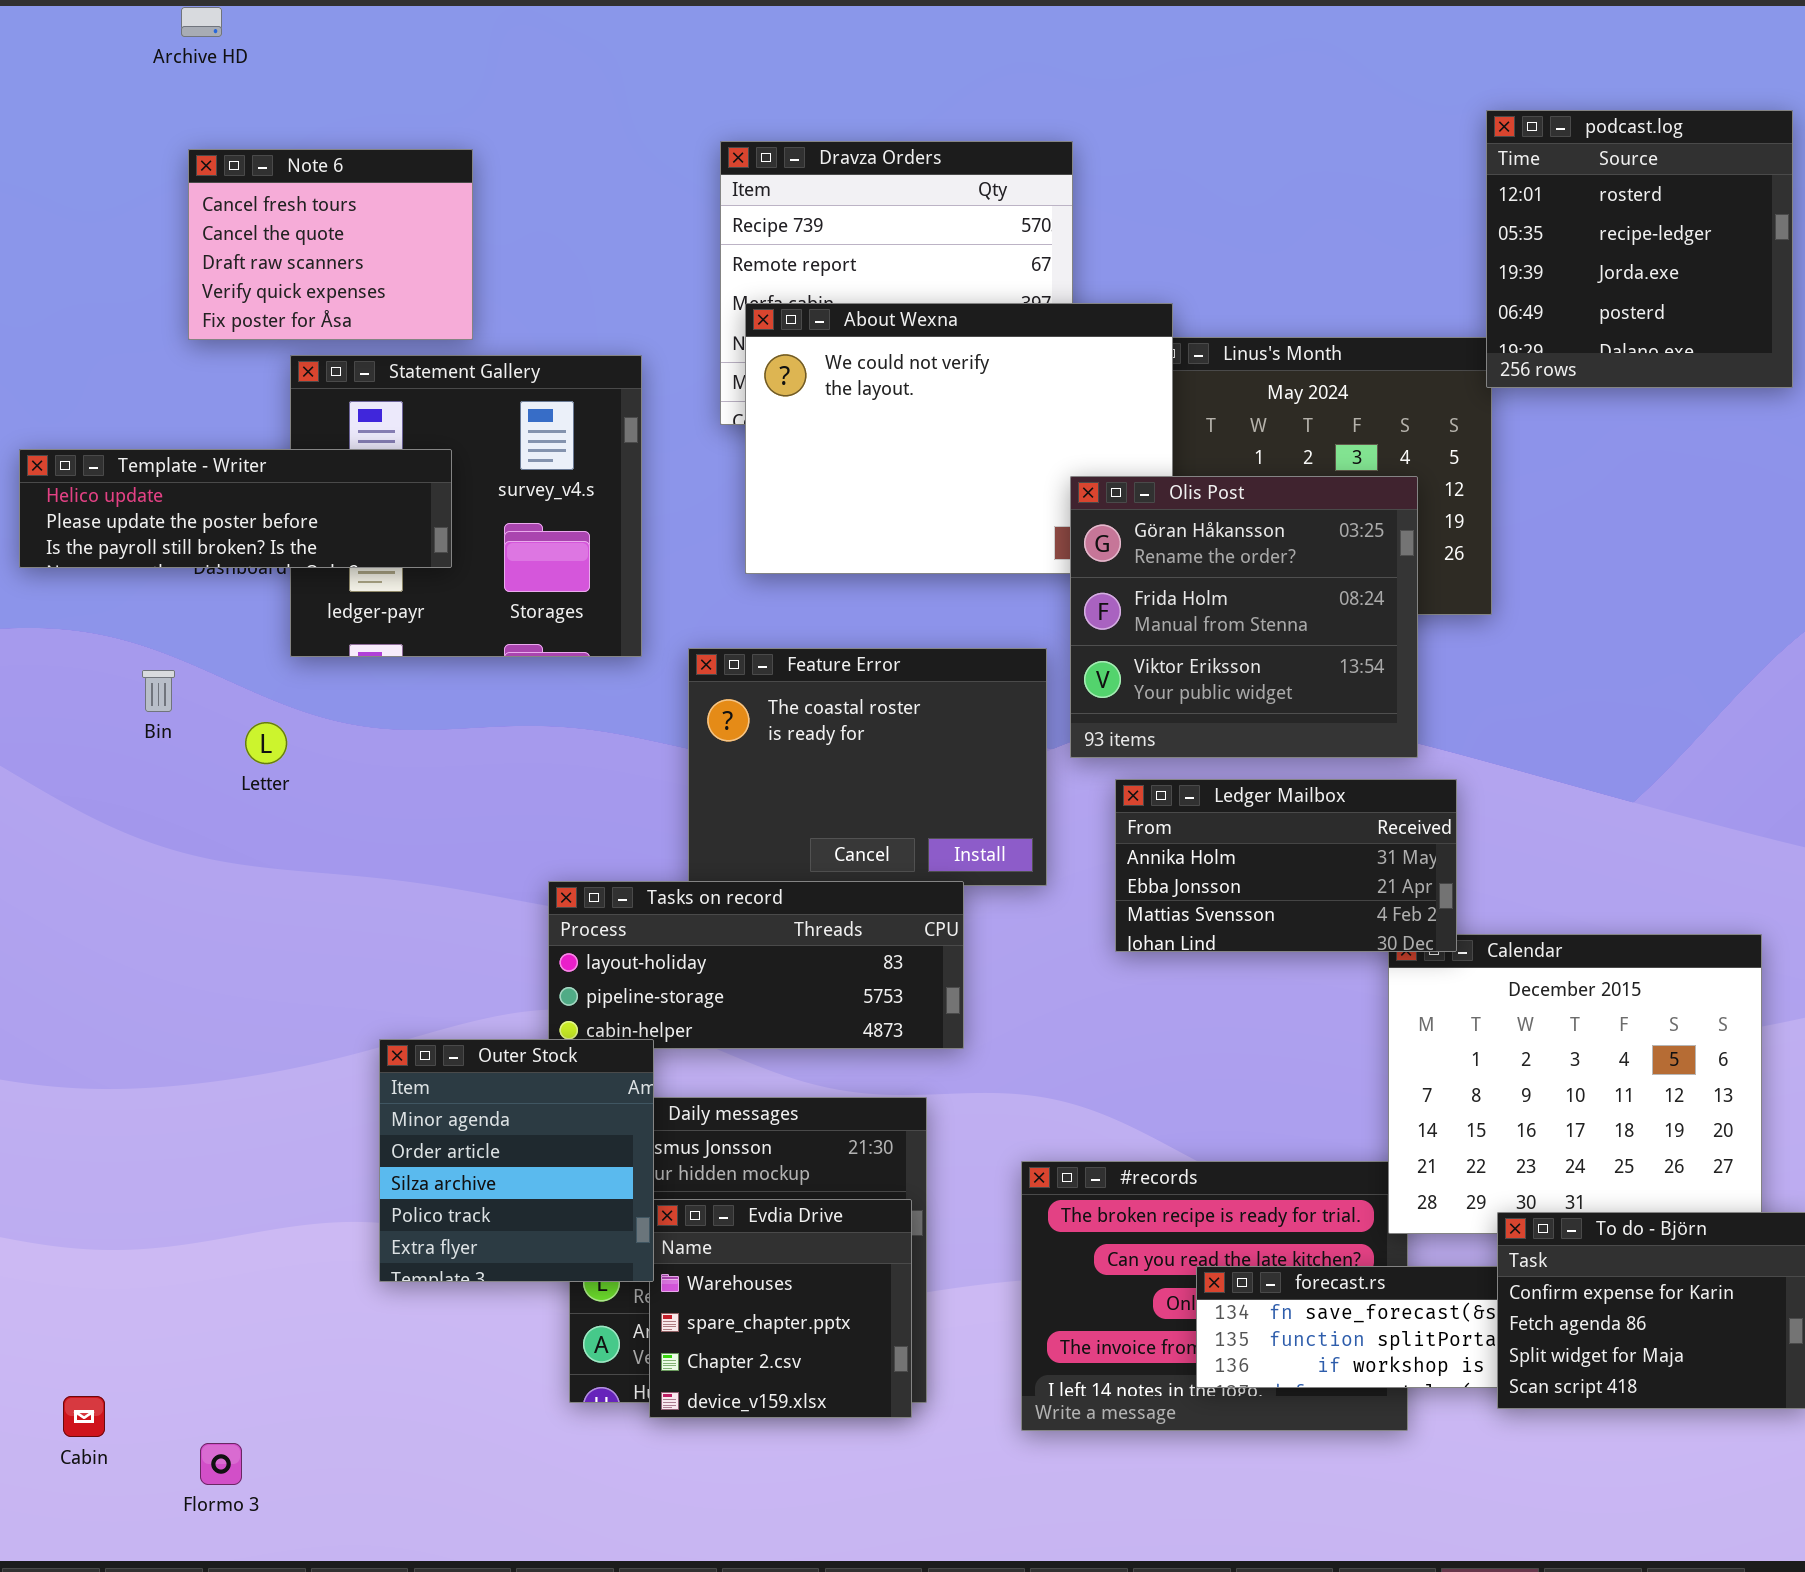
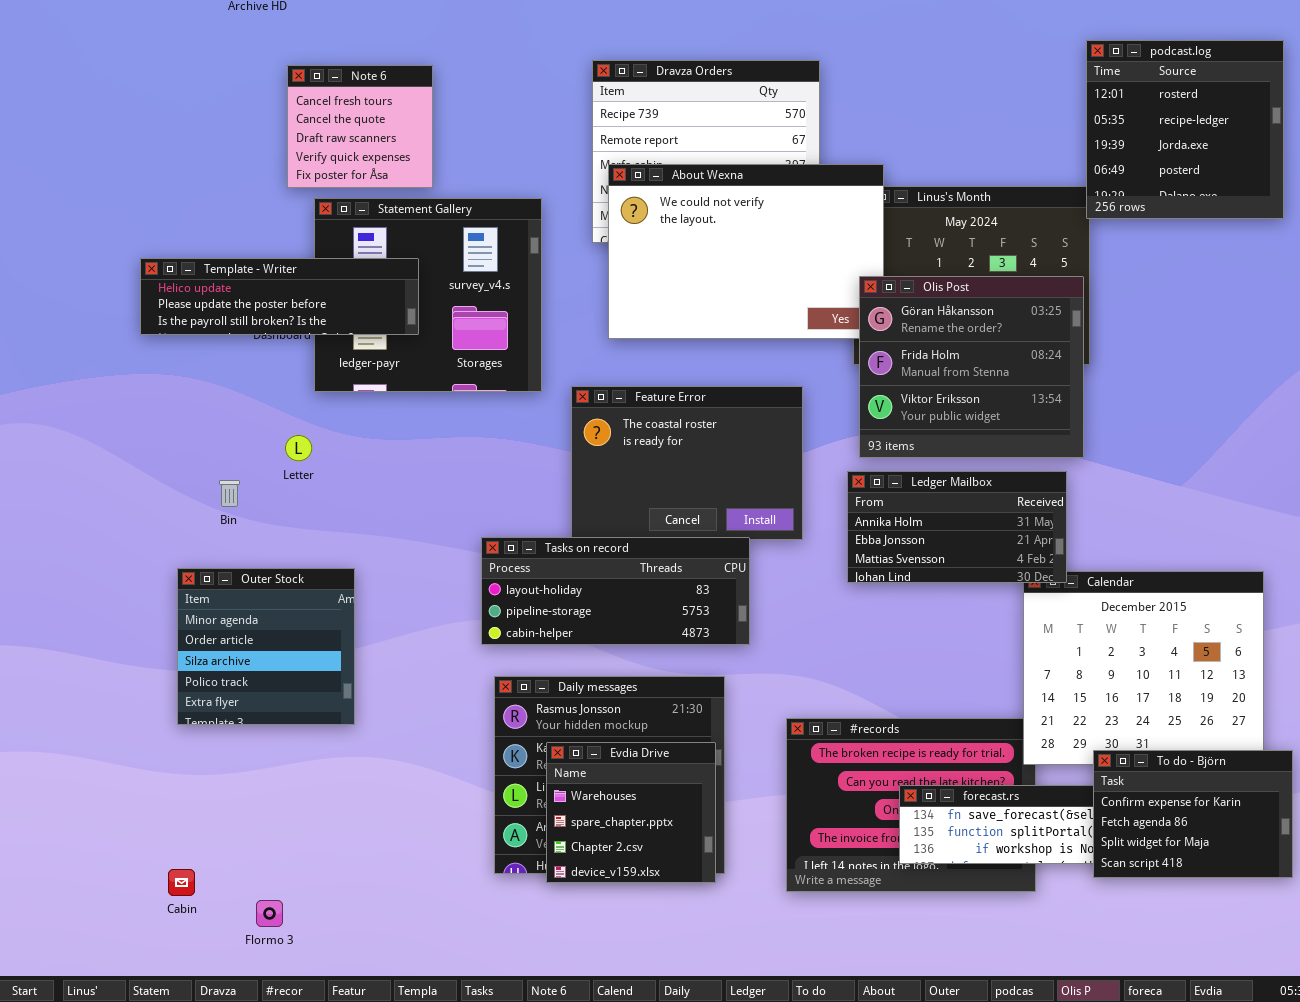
Note 6: [188,149,473,340] -> [287,65,433,188], resized
Olis Post: [1070,476,1418,758] -> [859,276,1084,458], moved
Bin: [142,670,175,712] -> [219,480,240,507], moved
Outer Stock: [379,1039,654,1282] -> [177,568,355,725], moved

